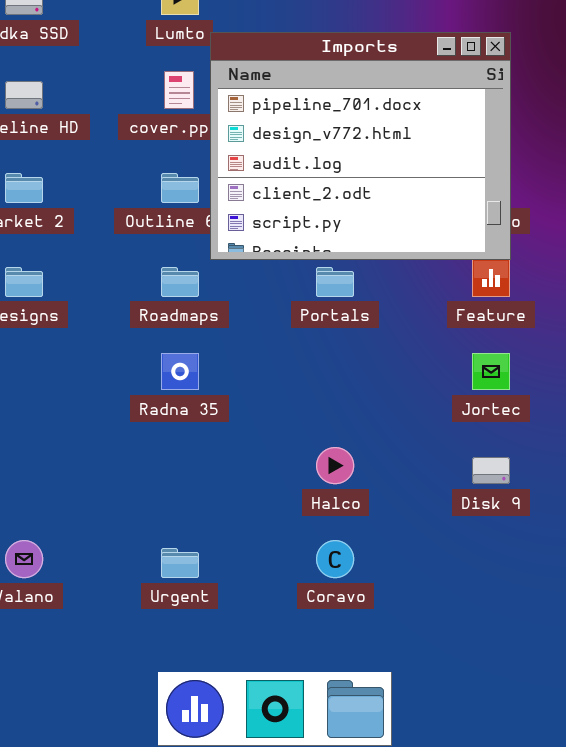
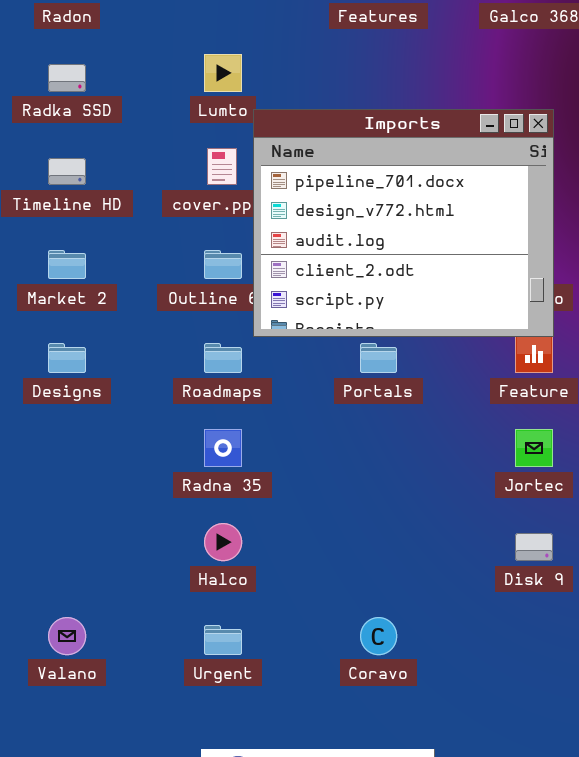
Halco: [316,447,354,484] -> [204,523,242,561], moved

